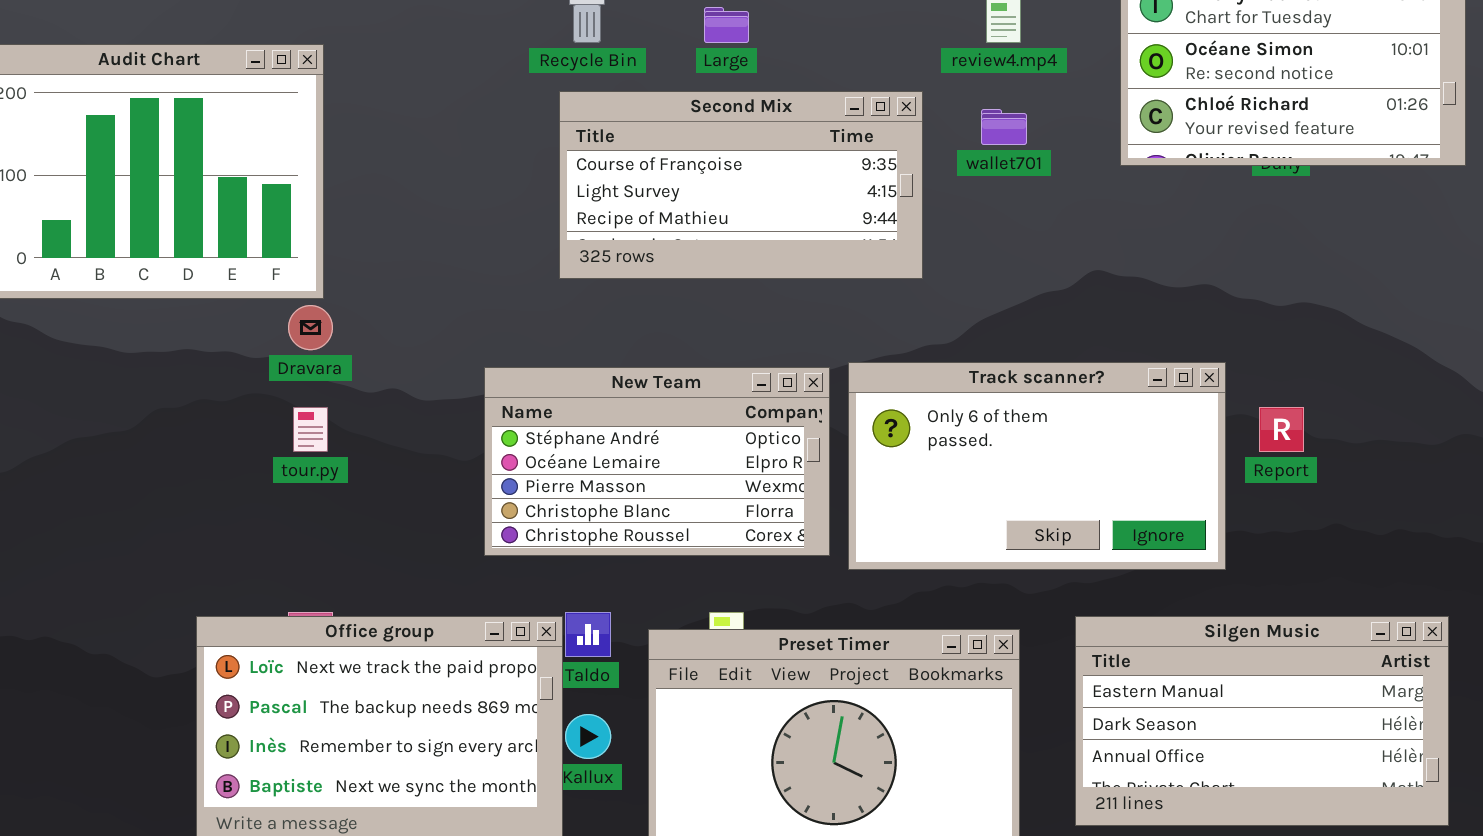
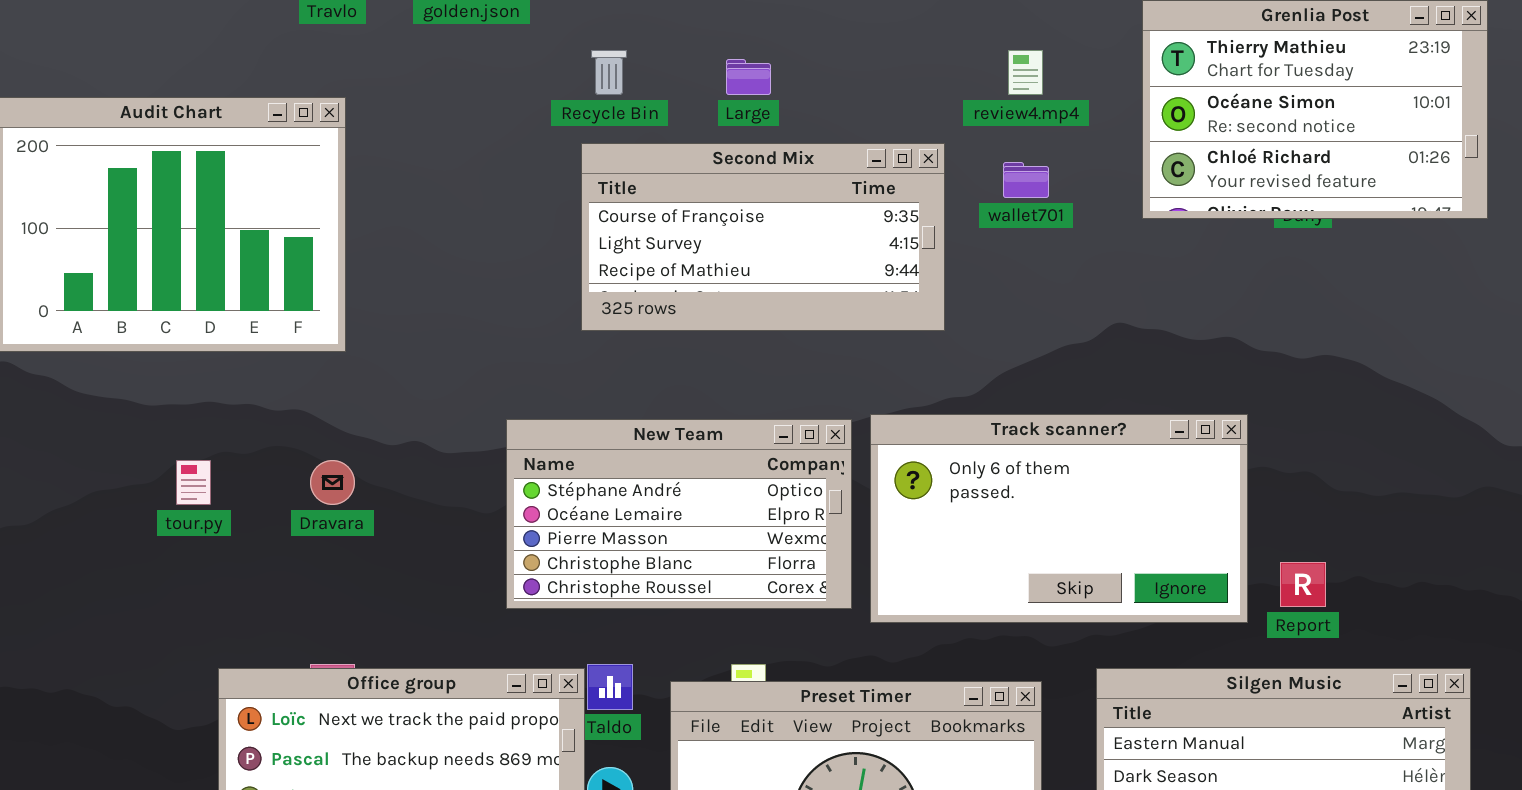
Dravara: [288,305,333,350] -> [310,460,355,505], moved
tour.py: [293,407,328,452] -> [176,460,211,505], moved
Report: [1259,407,1304,452] -> [1280,562,1326,607], moved

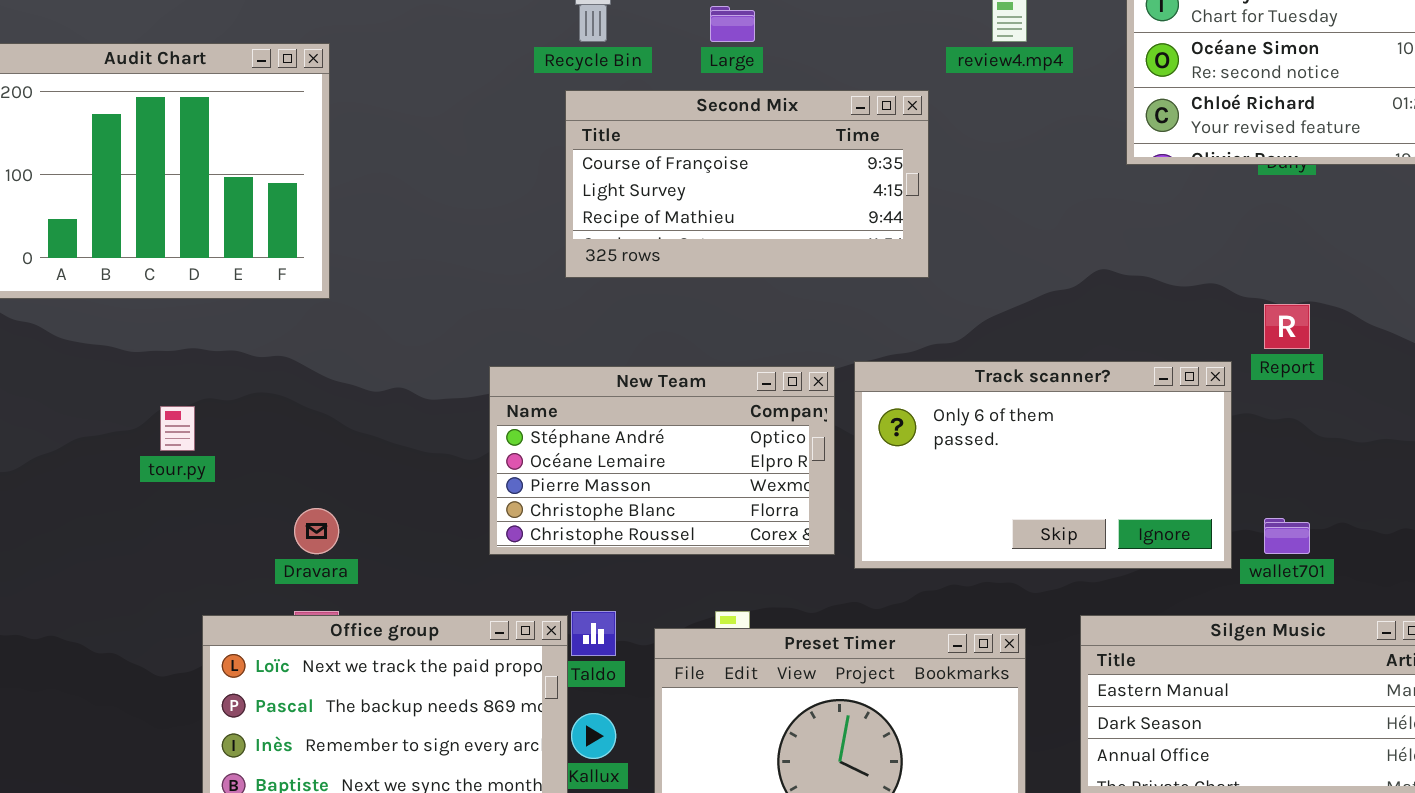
wallet701: [1003,162,1049,198] -> [1264,518,1310,554], moved
Dravara: [310,460,355,505] -> [294,508,339,554], moved
Report: [1280,562,1326,607] -> [1264,304,1310,349], moved

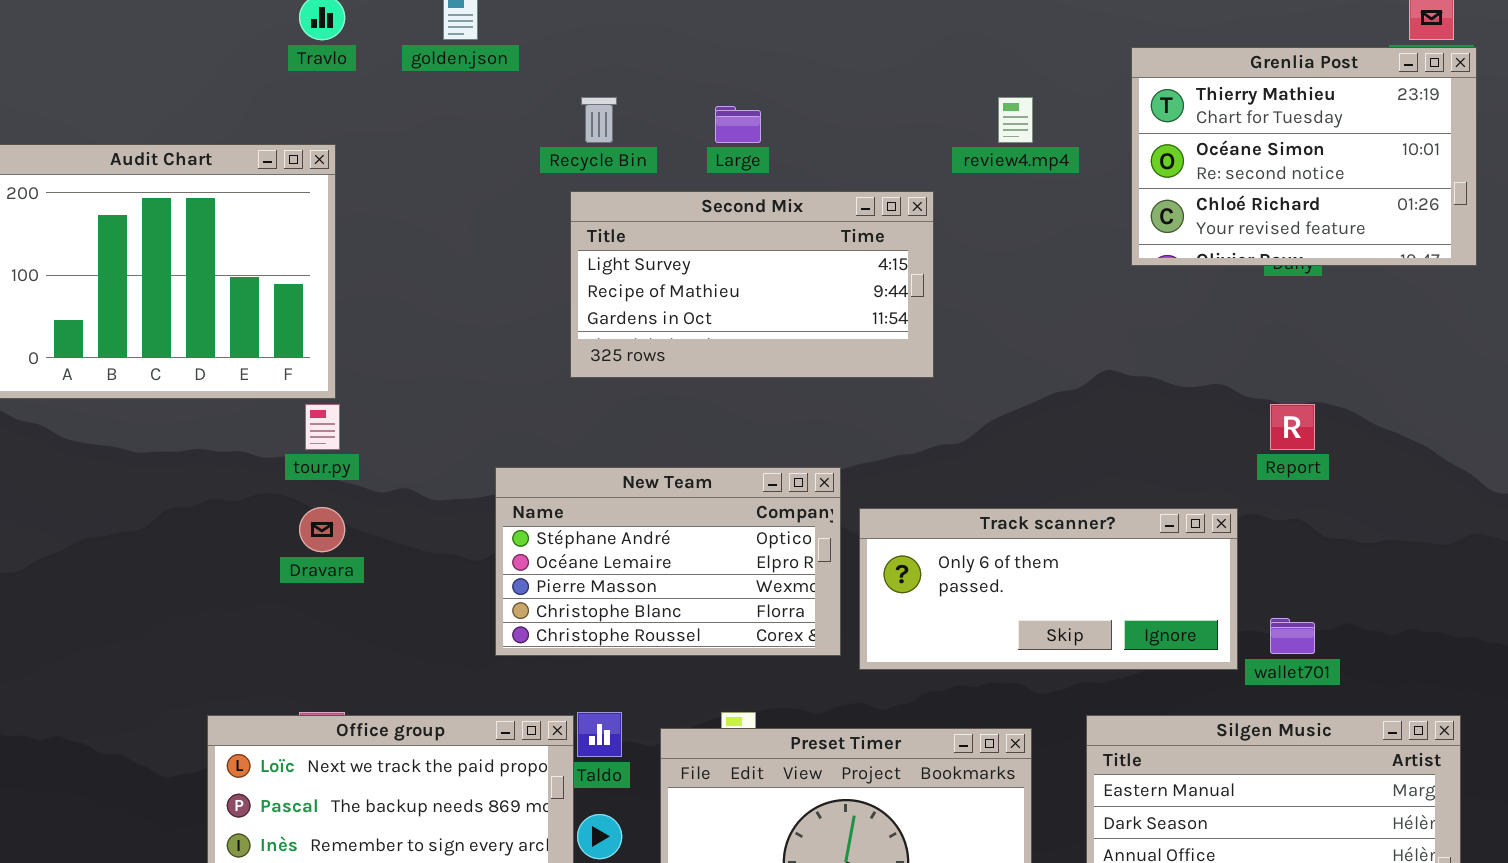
Second Mix: [565,90,929,278] -> [570,191,934,378], scrolled down 1 row
Track scanner?: [854,361,1232,569] -> [859,508,1238,670], resized
tour.py: [160,406,195,451] -> [305,404,340,450], moved
Dravara: [294,508,339,554] -> [299,507,345,552], moved

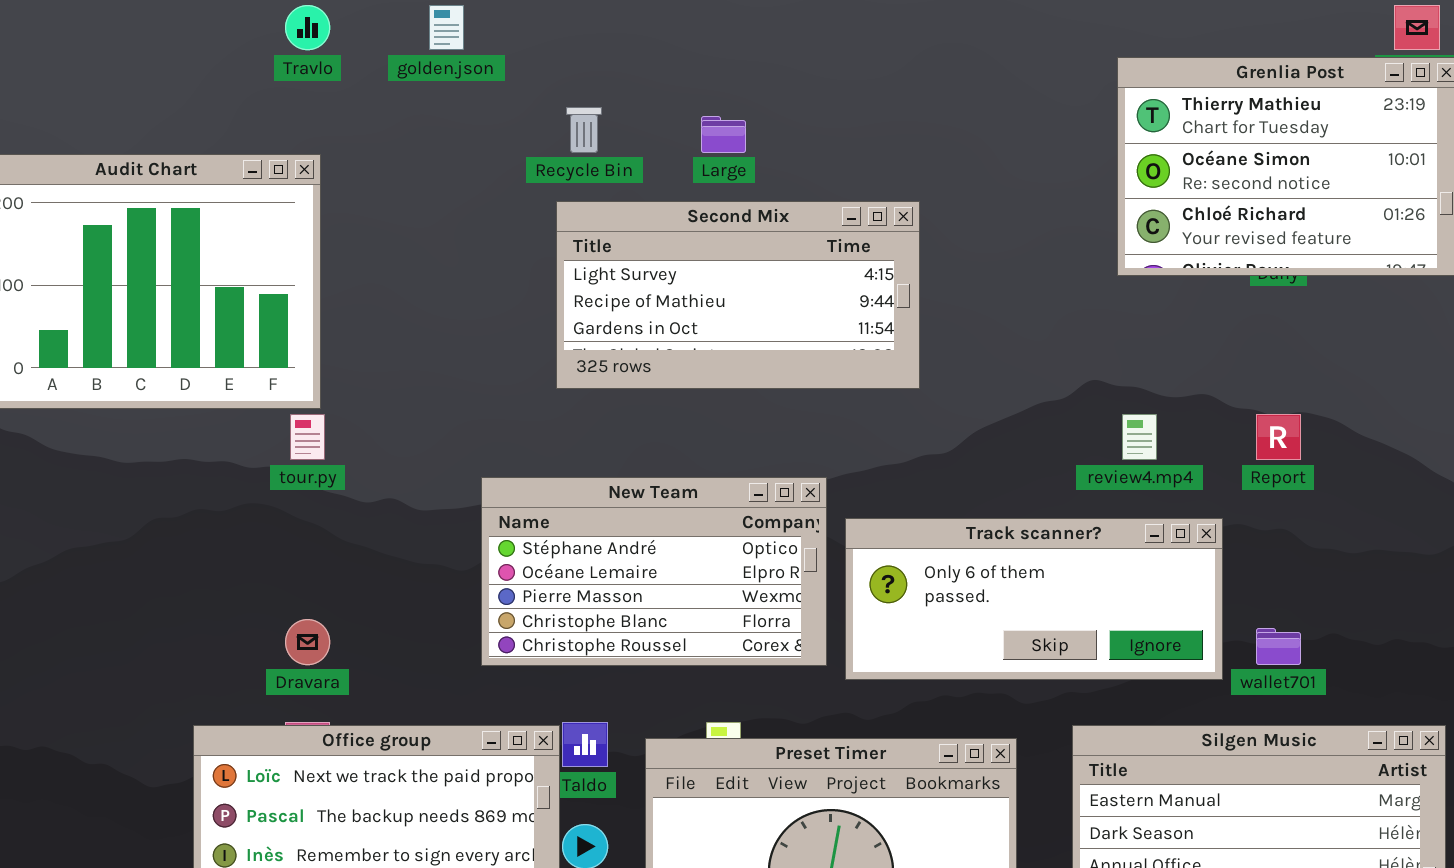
review4.mp4: [998,97,1033,143] -> [1122,414,1157,460], moved
Dravara: [299,507,345,552] -> [285,619,330,665], moved

